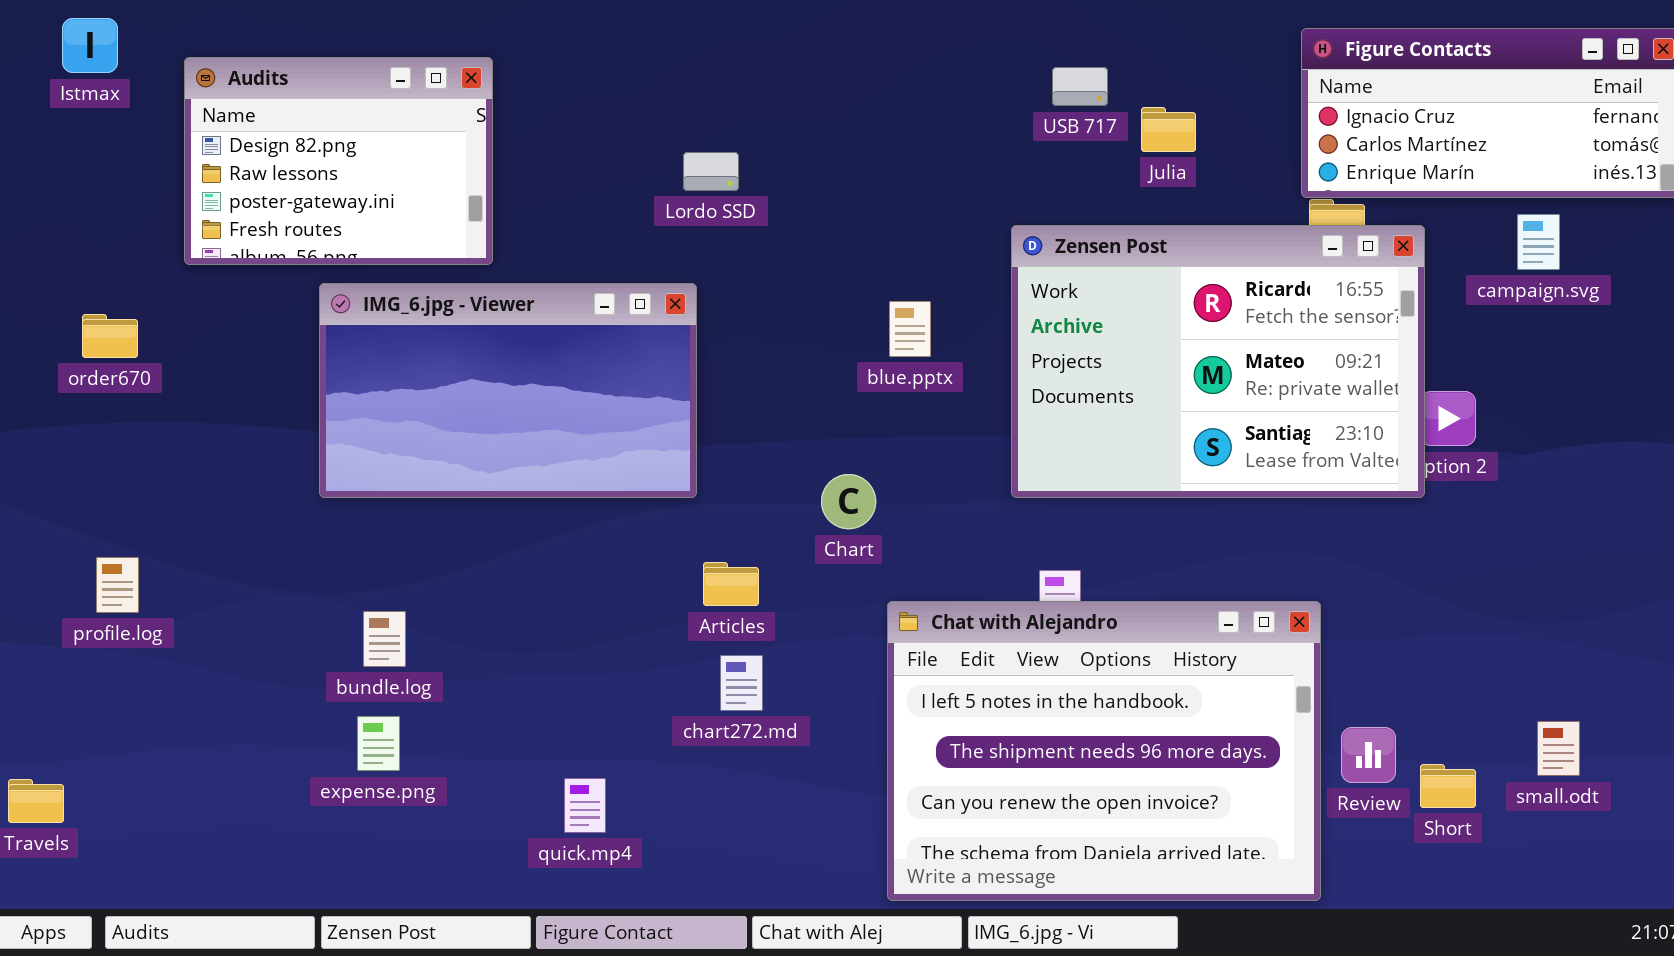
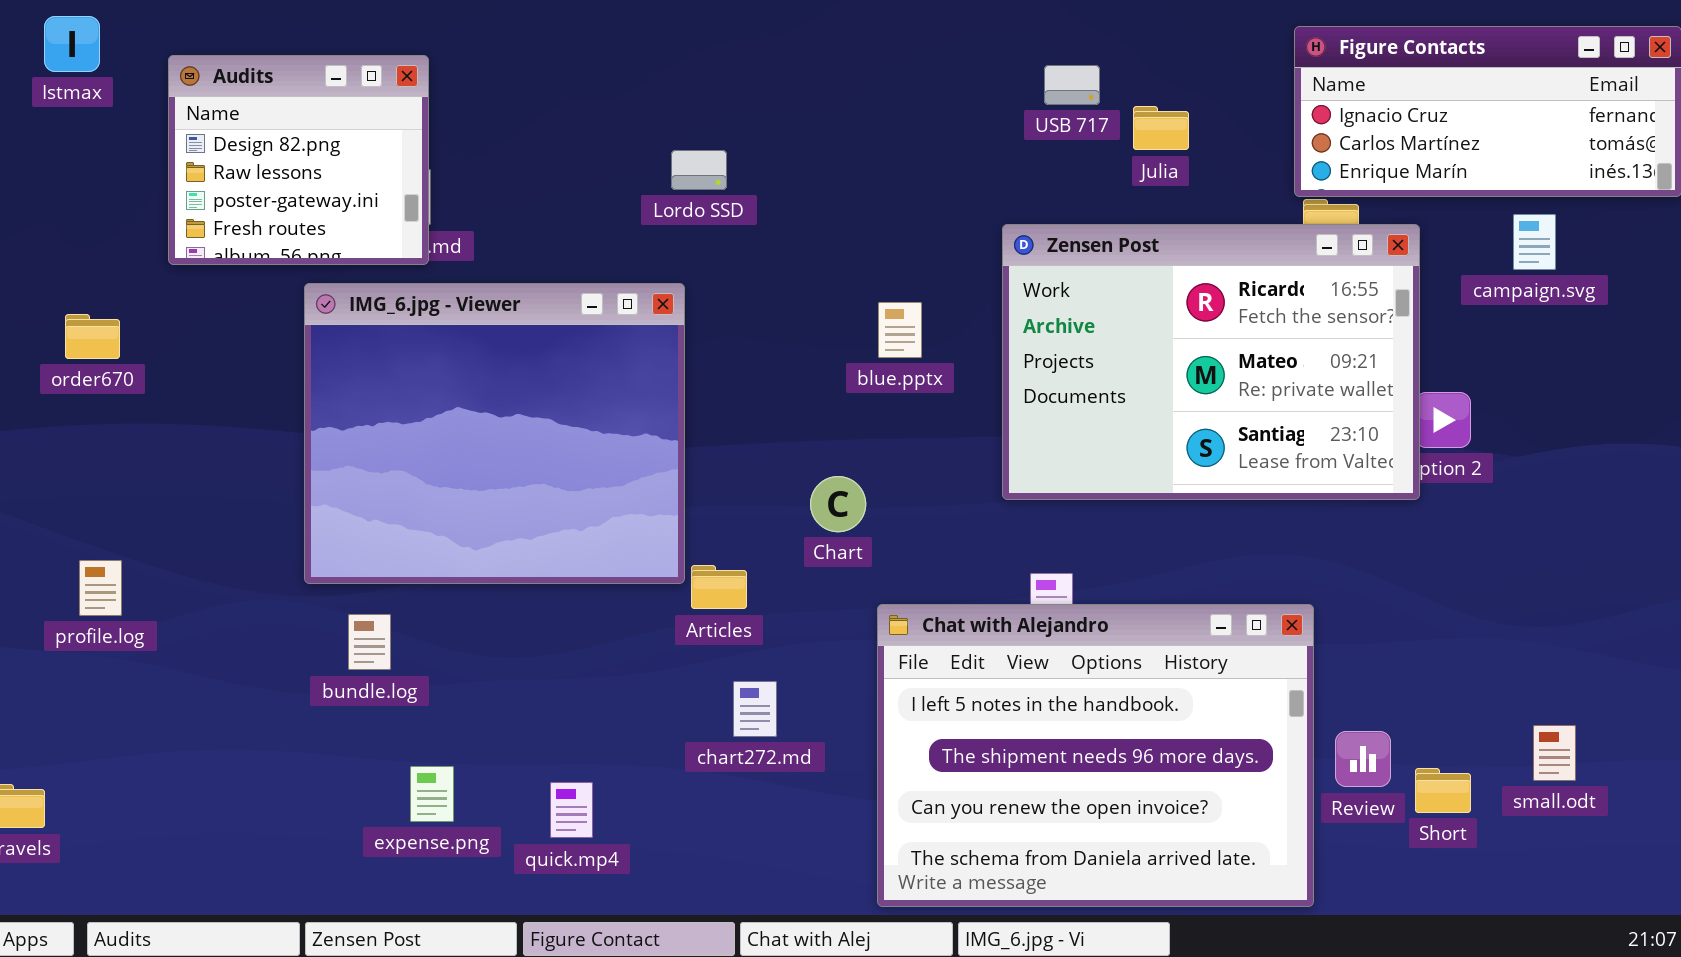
Audits: [184,57,493,265] -> [168,55,429,265], resized
IMG_6.jpg - Viewer: [319,283,697,498] -> [304,283,685,584], resized
chart272.md: [720,655,763,711] -> [733,681,777,737], moved
expense.png: [357,716,400,771] -> [410,766,454,822], moved

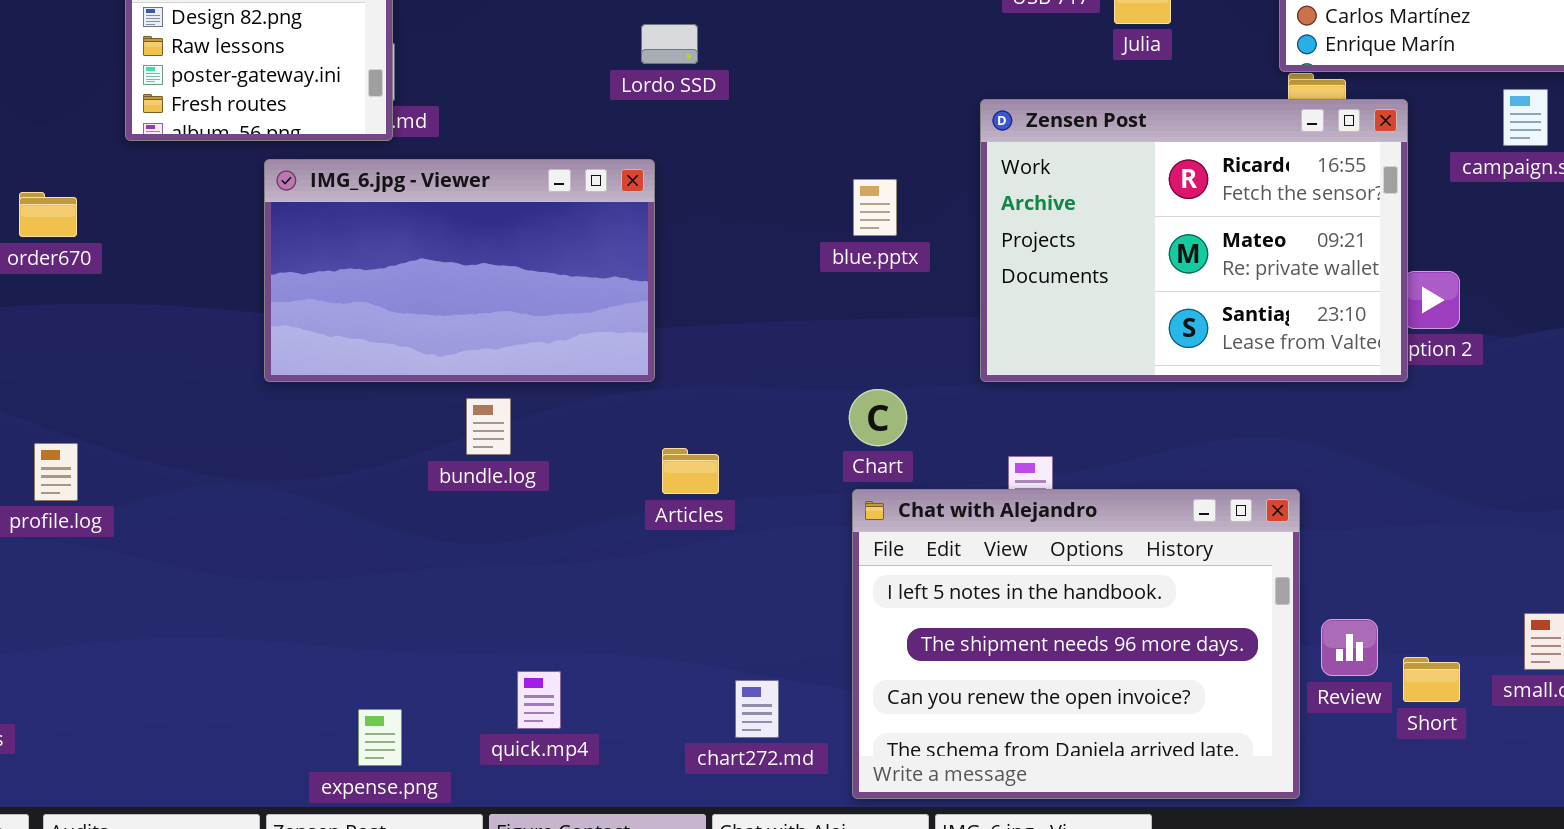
IMG_6.jpg - Viewer: [304,283,685,584] -> [264,159,655,382], resized
Chart: [810,476,866,532] -> [849,389,907,446], moved
bundle.log: [348,614,391,670] -> [466,398,511,455], moved
chart272.md: [733,681,777,737] -> [735,680,779,738], moved
expense.png: [410,766,454,822] -> [358,709,402,766], moved

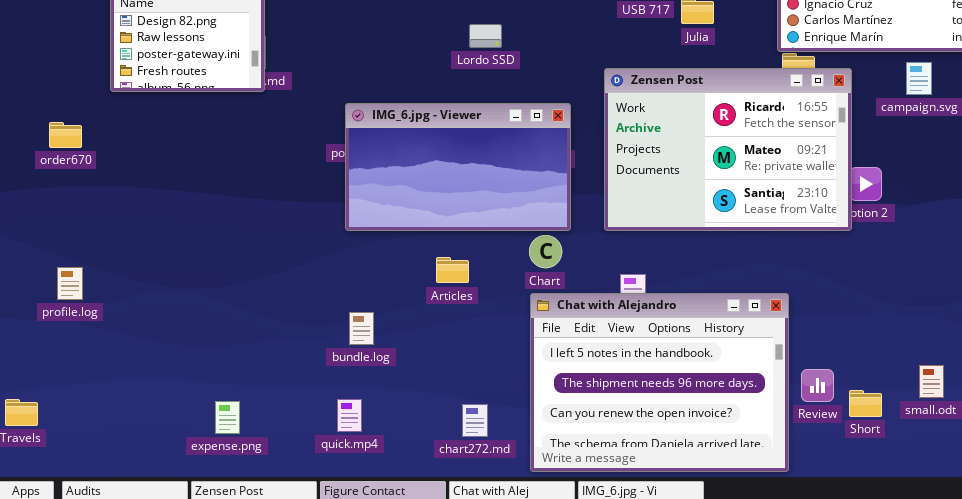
Lordo SSD: [641,24,698,64] -> [469,24,502,48], moved
IMG_6.jpg - Viewer: [264,159,655,382] -> [345,103,571,231], moved
bundle.log: [466,398,511,455] -> [349,312,374,345], moved
Articles: [662,448,719,494] -> [436,257,469,283], moved
expense.png: [358,709,402,766] -> [215,401,240,434], moved

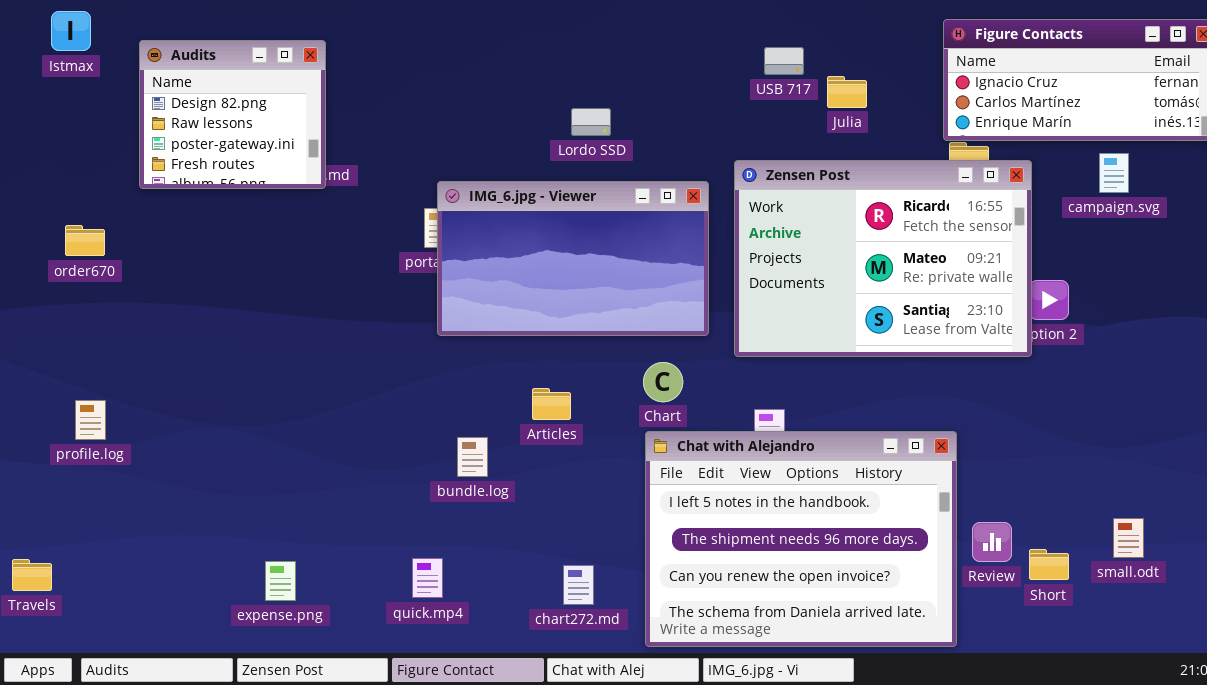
IMG_6.jpg - Viewer: [345,103,571,231] -> [437,181,709,336], moved
bundle.log: [349,312,374,345] -> [457,437,488,477], moved

